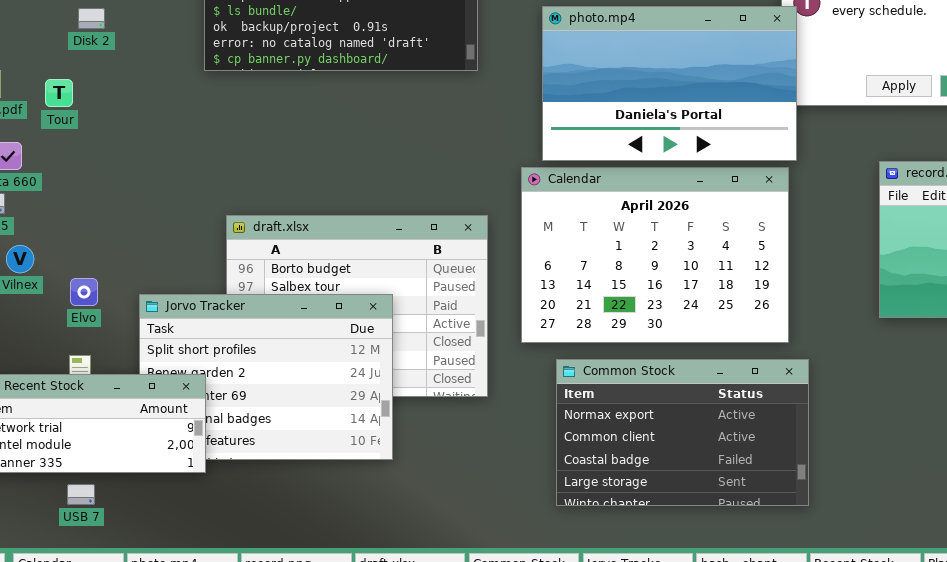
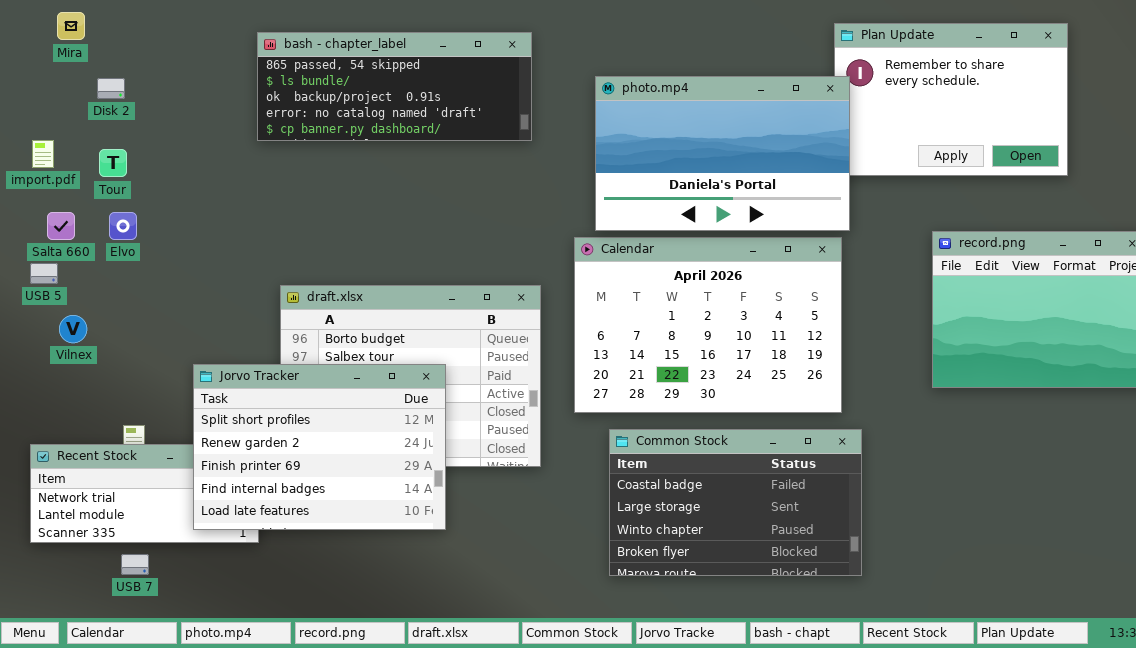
Disk 2: [78,8,105,29] -> [97,78,125,99], moved
Elvo: [70,278,98,306] -> [109,212,137,240], moved
Jorvo Tracker: [139,294,393,460] -> [193,364,446,530], raised
Common Stock: [556,359,809,506] -> [609,429,862,576], scrolled down 2 rows

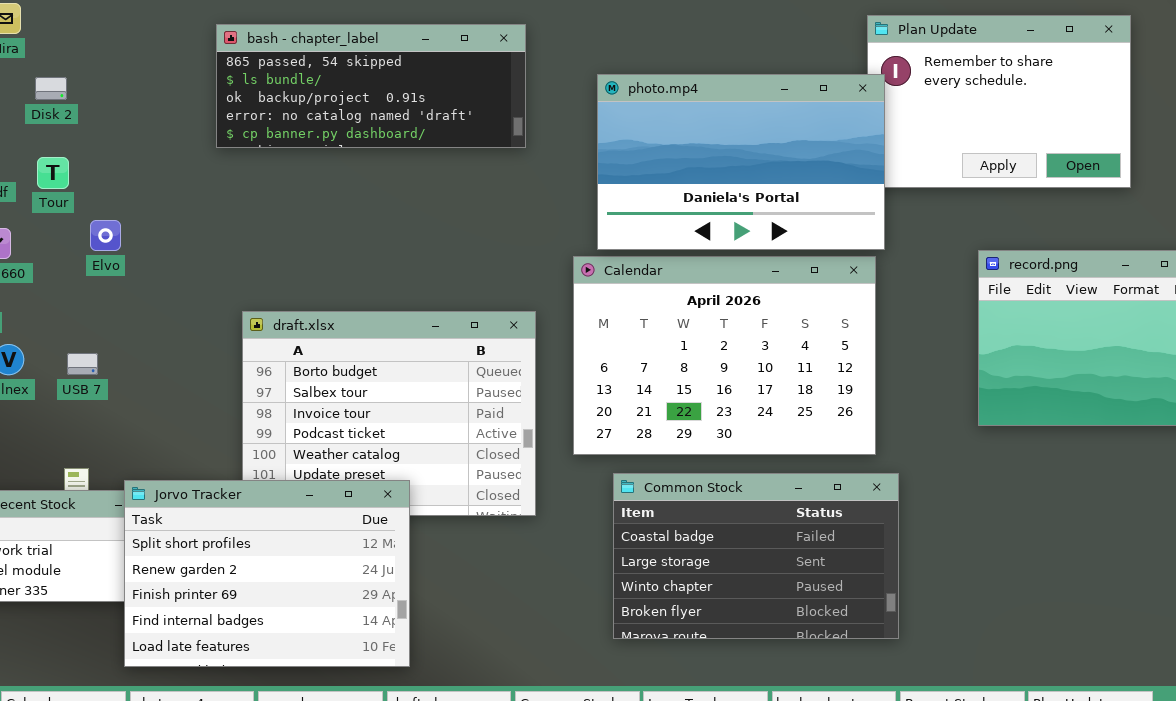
Elvo: [109,212,137,240] -> [90,220,121,251], moved
Jorvo Tracker: [193,364,446,530] -> [124,480,410,667], moved
USB 7: [121,554,149,575] -> [67,353,98,375], moved

